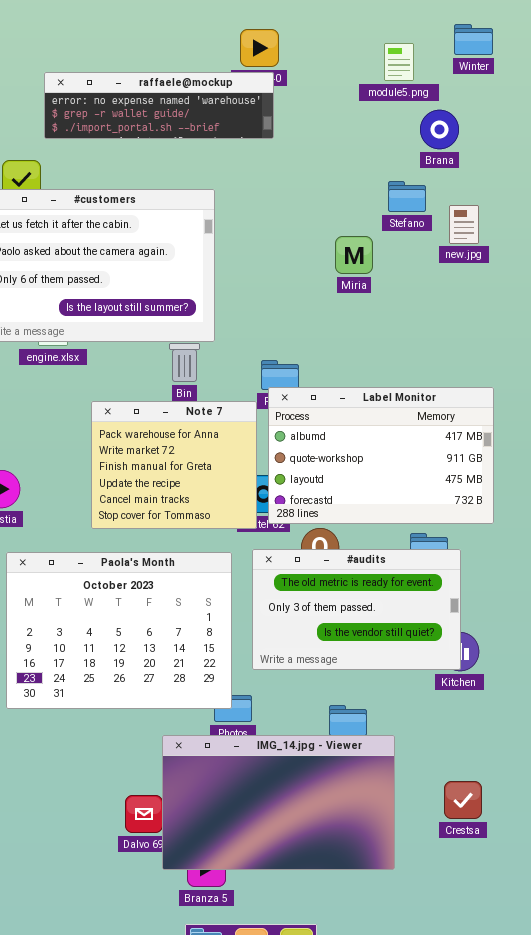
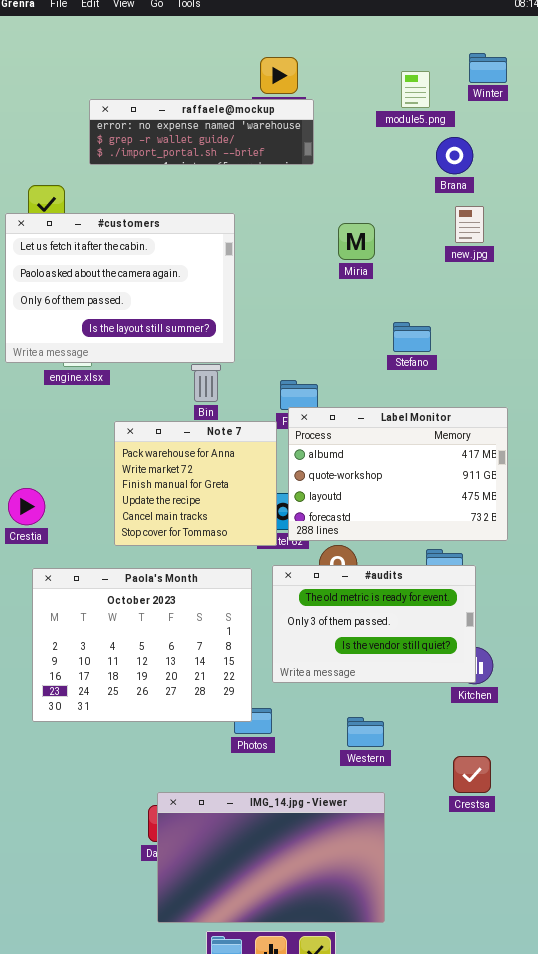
raffaele@mockup: [44,72,274,139] -> [89,99,314,165], moved
Stefano: [388,181,426,212] -> [393,322,431,352], moved
new.jpg: [449,205,479,244] -> [455,206,484,243], moved
Miria: [335,236,373,274] -> [338,223,375,260], moved
IMG_14.jpg - Viewer: [162,735,395,870] -> [157,792,385,923], moved
Crestsa: [444,781,482,819] -> [453,756,491,793], moved

